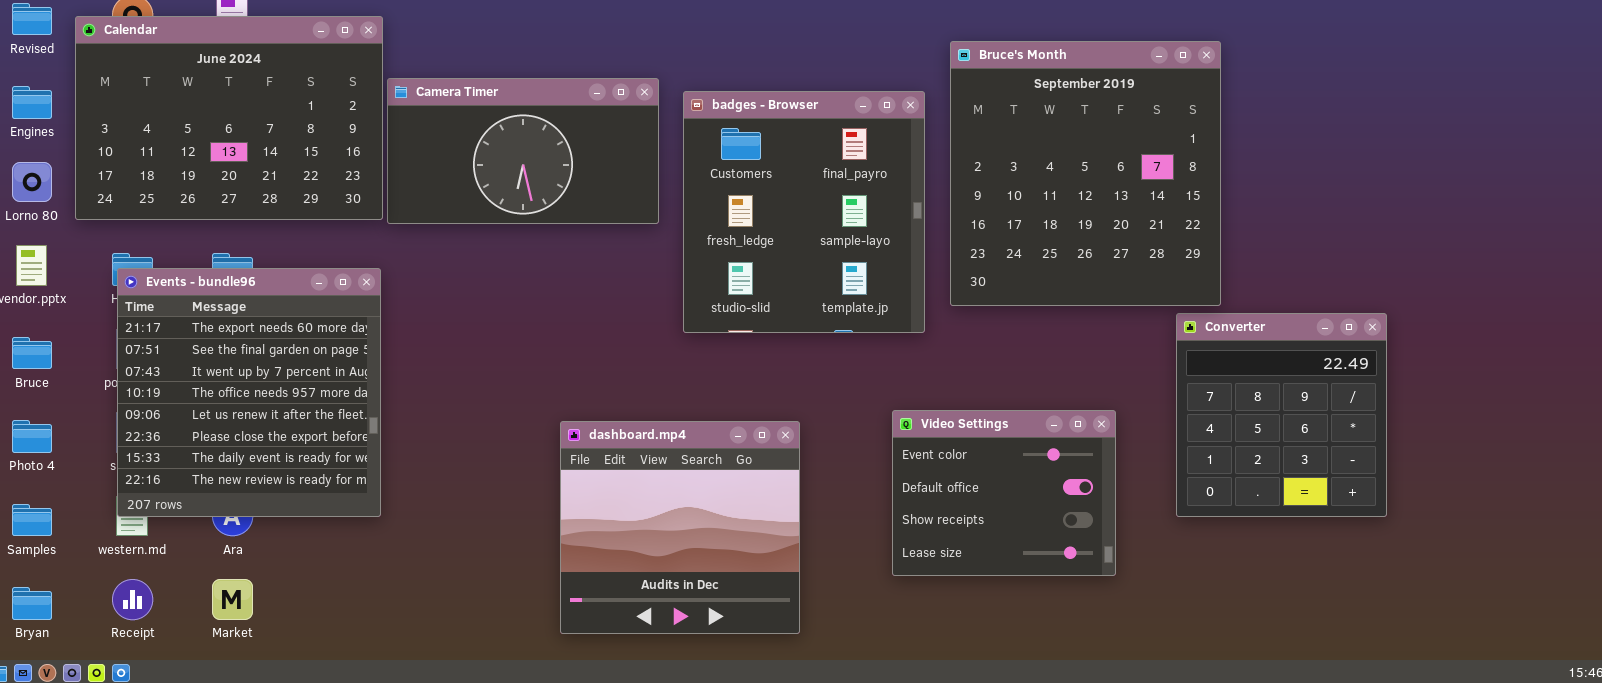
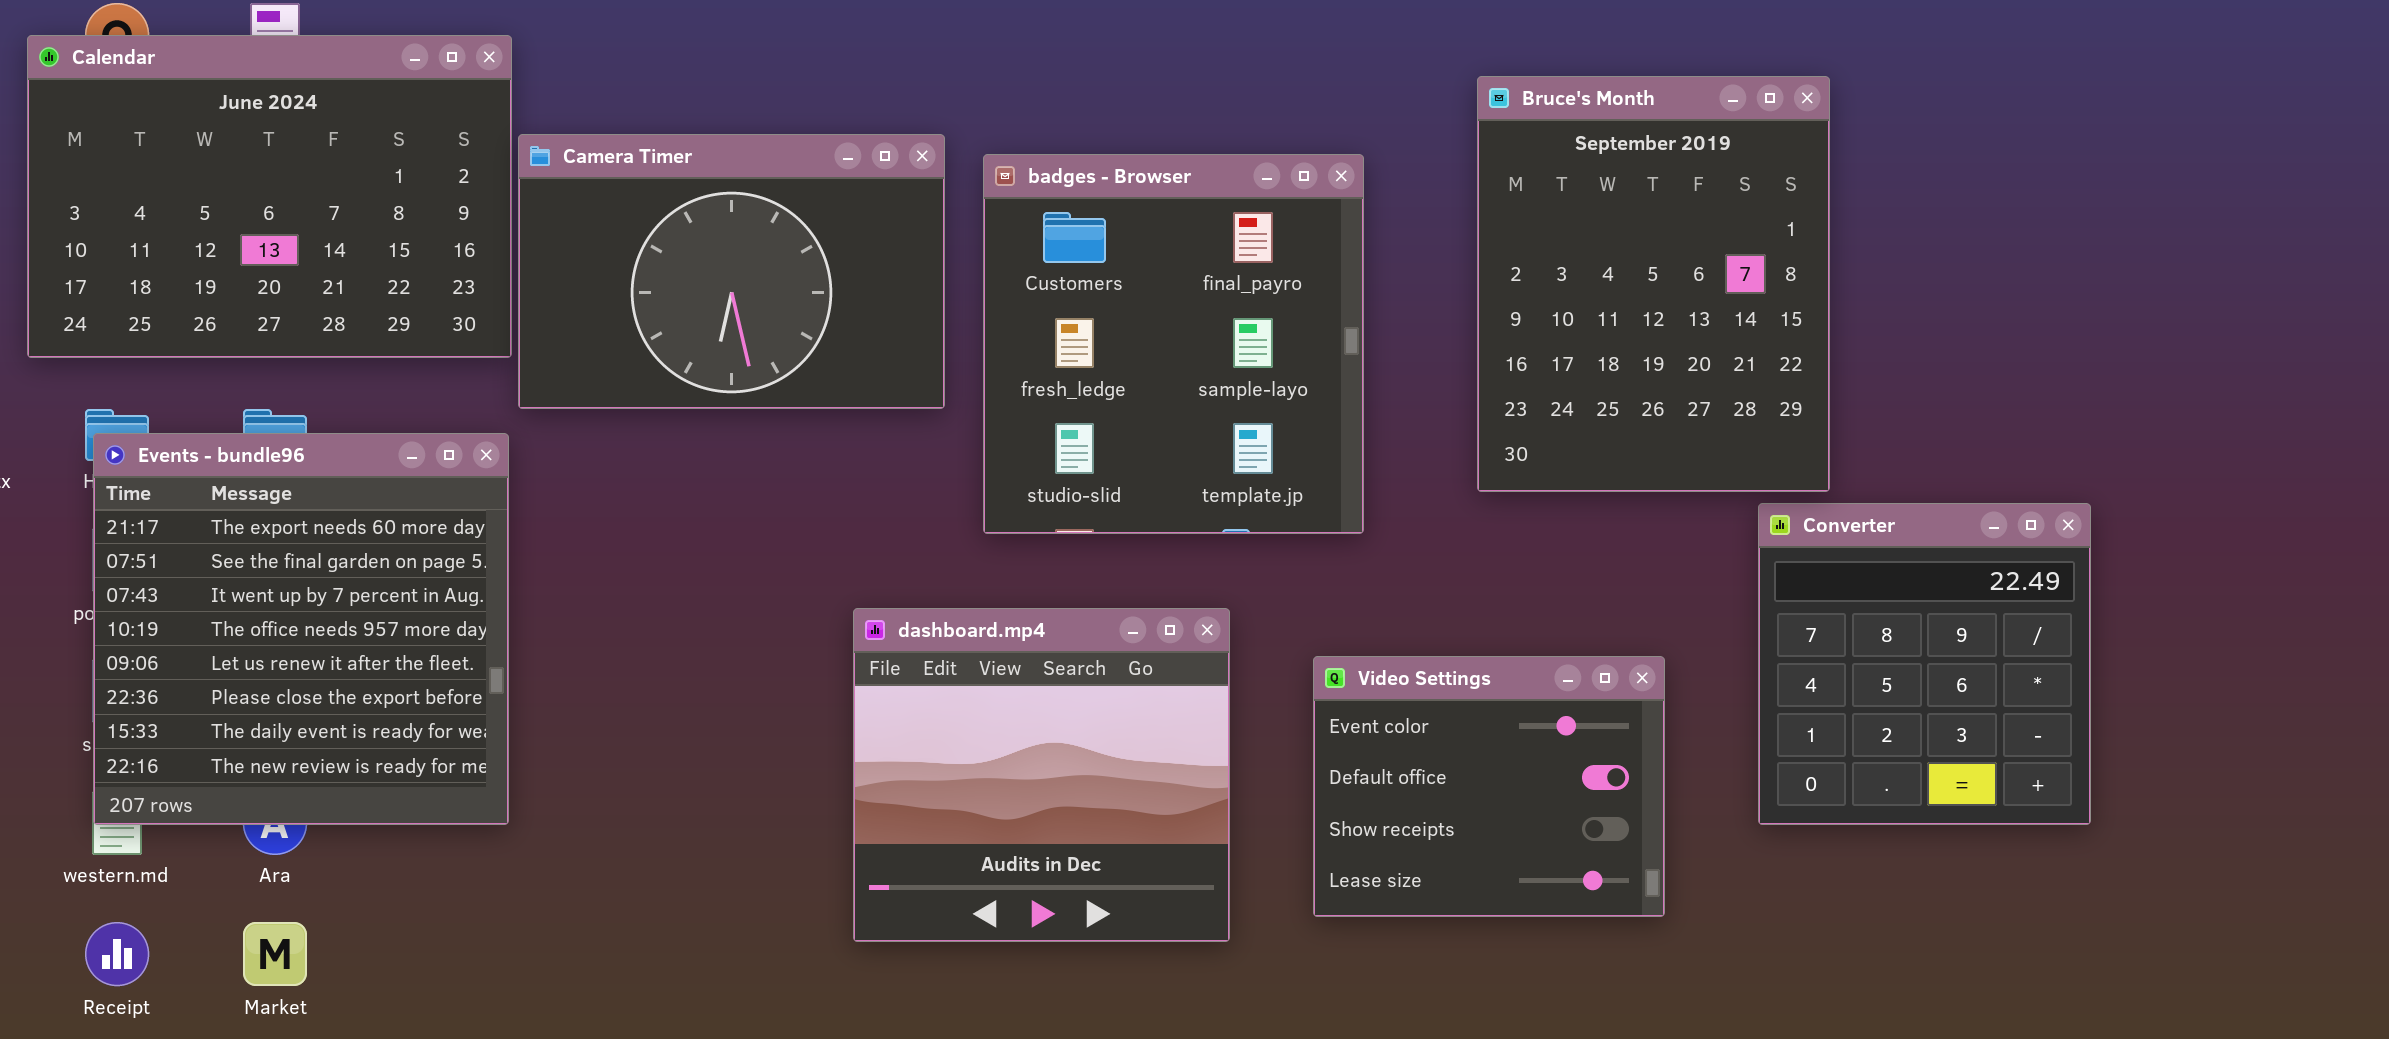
Bruce's Month: [950,41,1221,306] -> [1477,76,1830,492], resized
Camera Timer: [387,78,659,224] -> [518,134,945,409], resized
dashboard.mp4: [560,421,800,634] -> [853,608,1230,942], moved

